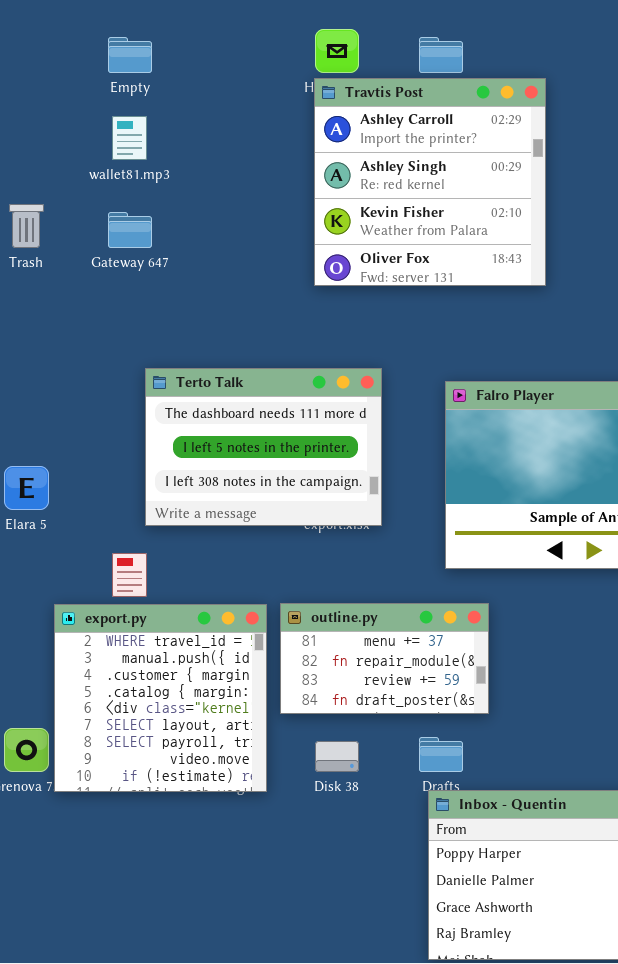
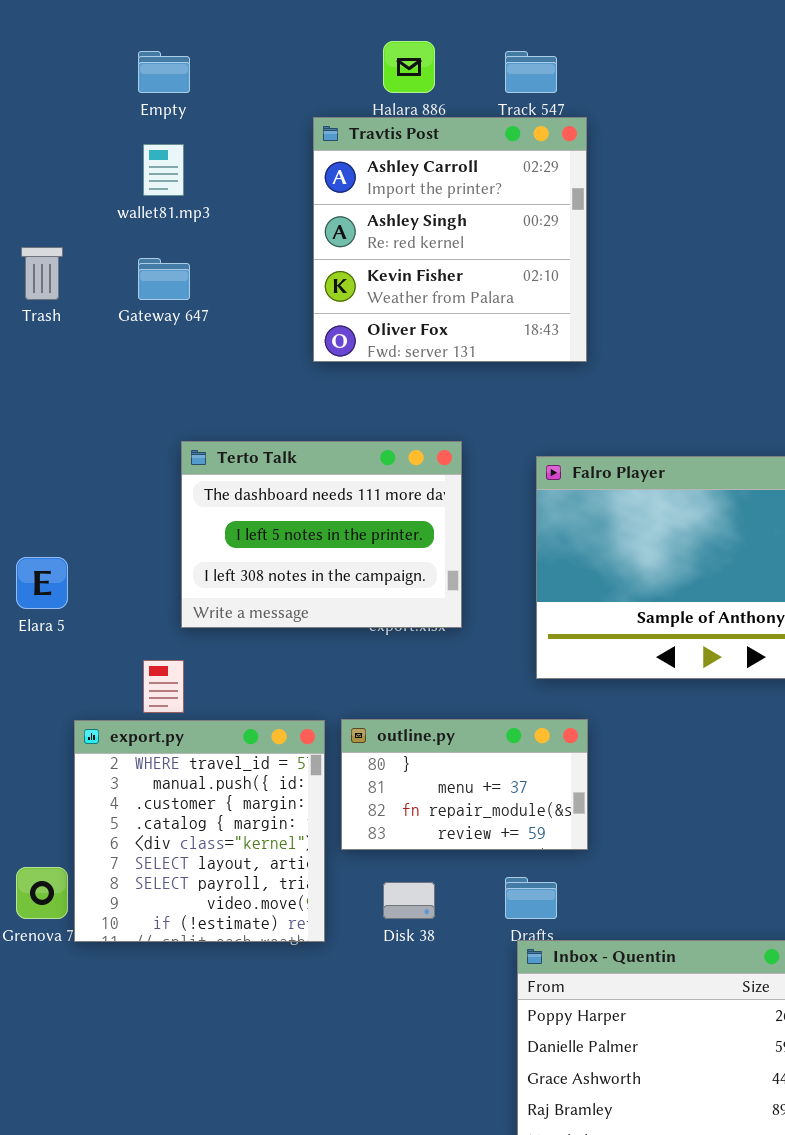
Travtis Post: [314,78,546,286] -> [313,117,587,362], moved
outline.py: [280,603,489,714] -> [341,719,588,850], scrolled up 1 row

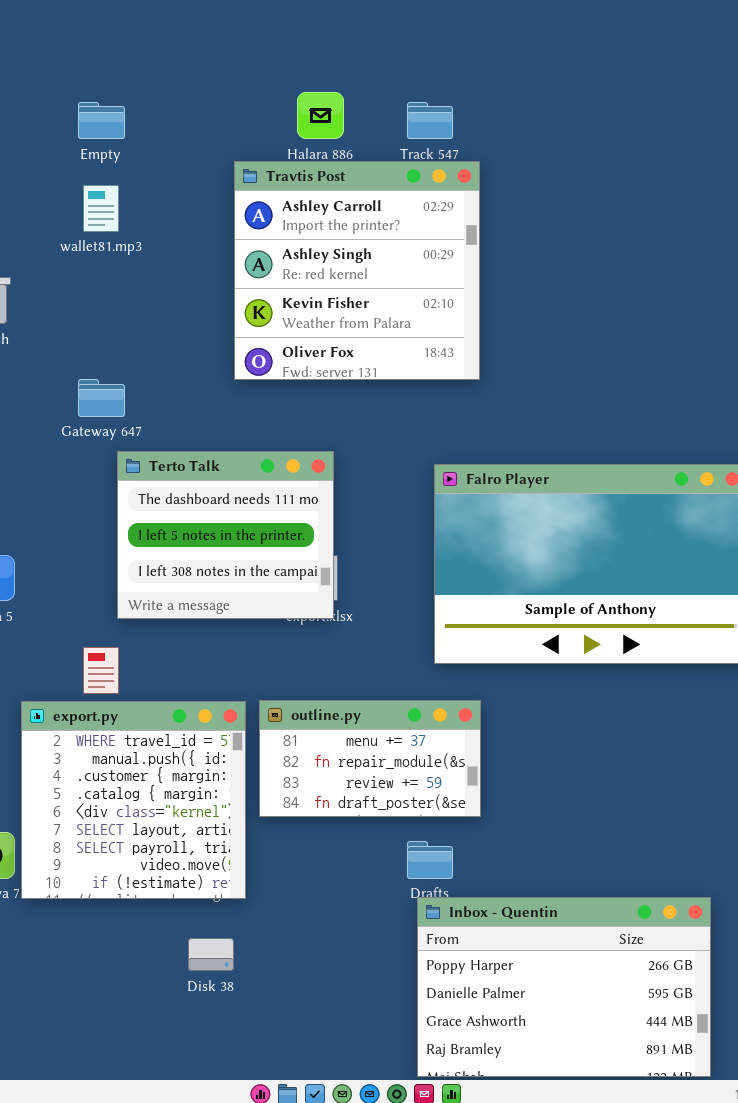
Gateway 647: [138,258,190,300] -> [78,379,125,417], moved
Terto Talk: [181,441,462,628] -> [117,451,334,619], resized
outline.py: [341,719,588,850] -> [259,700,481,817], scrolled down 1 row
Disk 38: [383,882,435,919] -> [188,938,234,971], moved

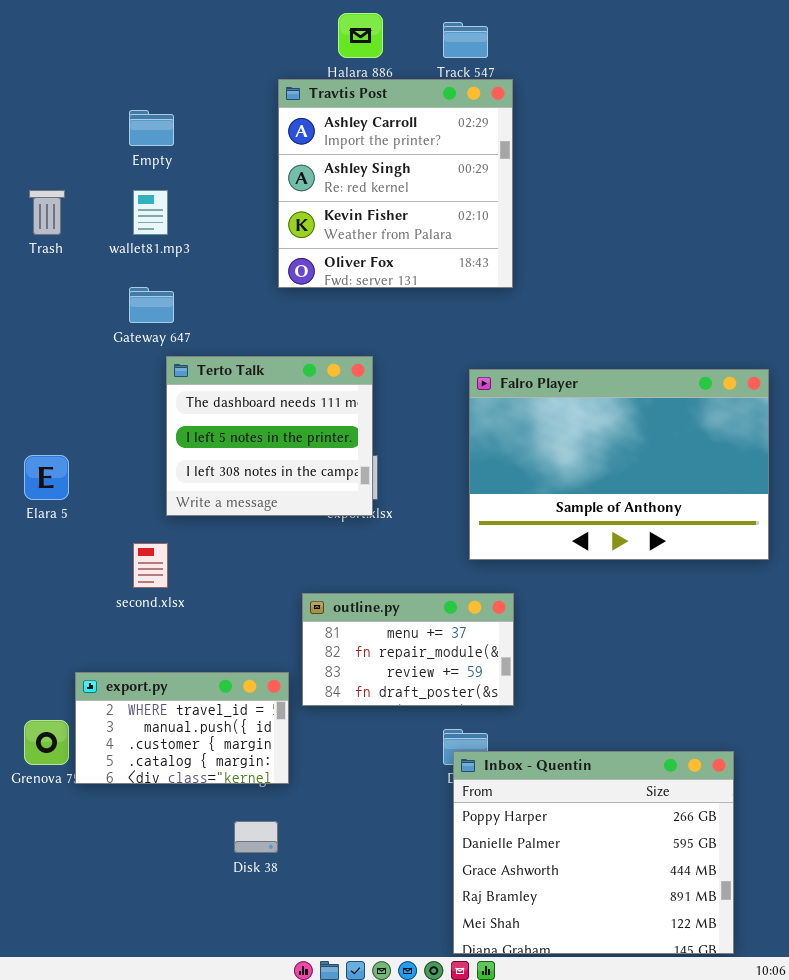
Empty: [78,102,125,139] -> [129,110,174,146], moved
wallet81.mp3: [83,185,119,232] -> [133,190,168,235], moved
export.py: [21,701,246,899] -> [75,672,289,784], resized
Inbox - Quentin: [417,897,711,1077] -> [453,751,734,954], resized

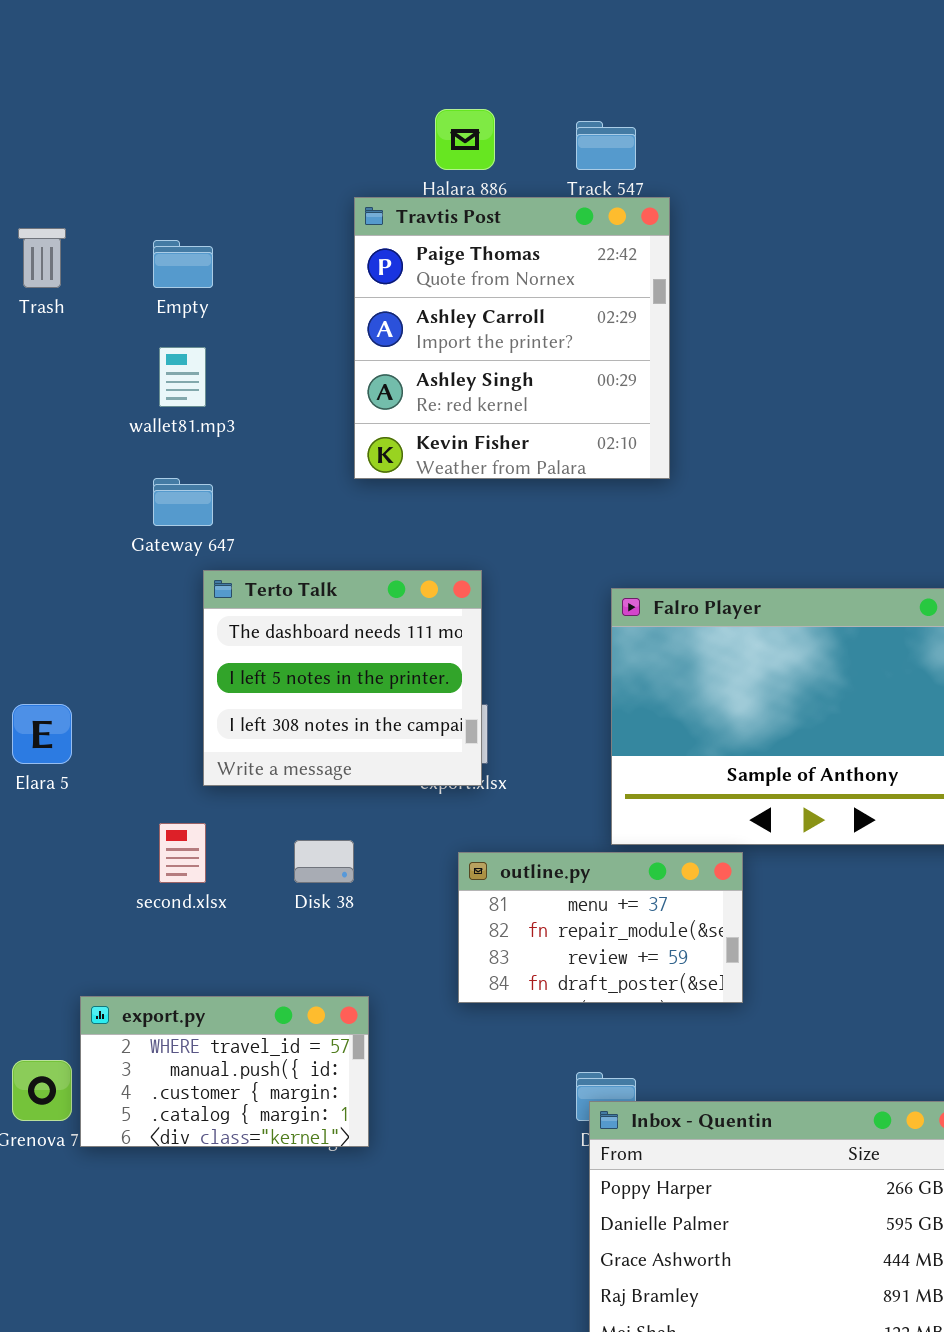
Travtis Post: [278,79,513,288] -> [354,197,670,479], scrolled up 1 row
Trash: [29,190,65,235] -> [18,228,66,288], moved
outline.py: [302,593,514,706] -> [458,852,743,1003], moved
Disk 38: [234,821,278,853] -> [294,840,354,883], moved

